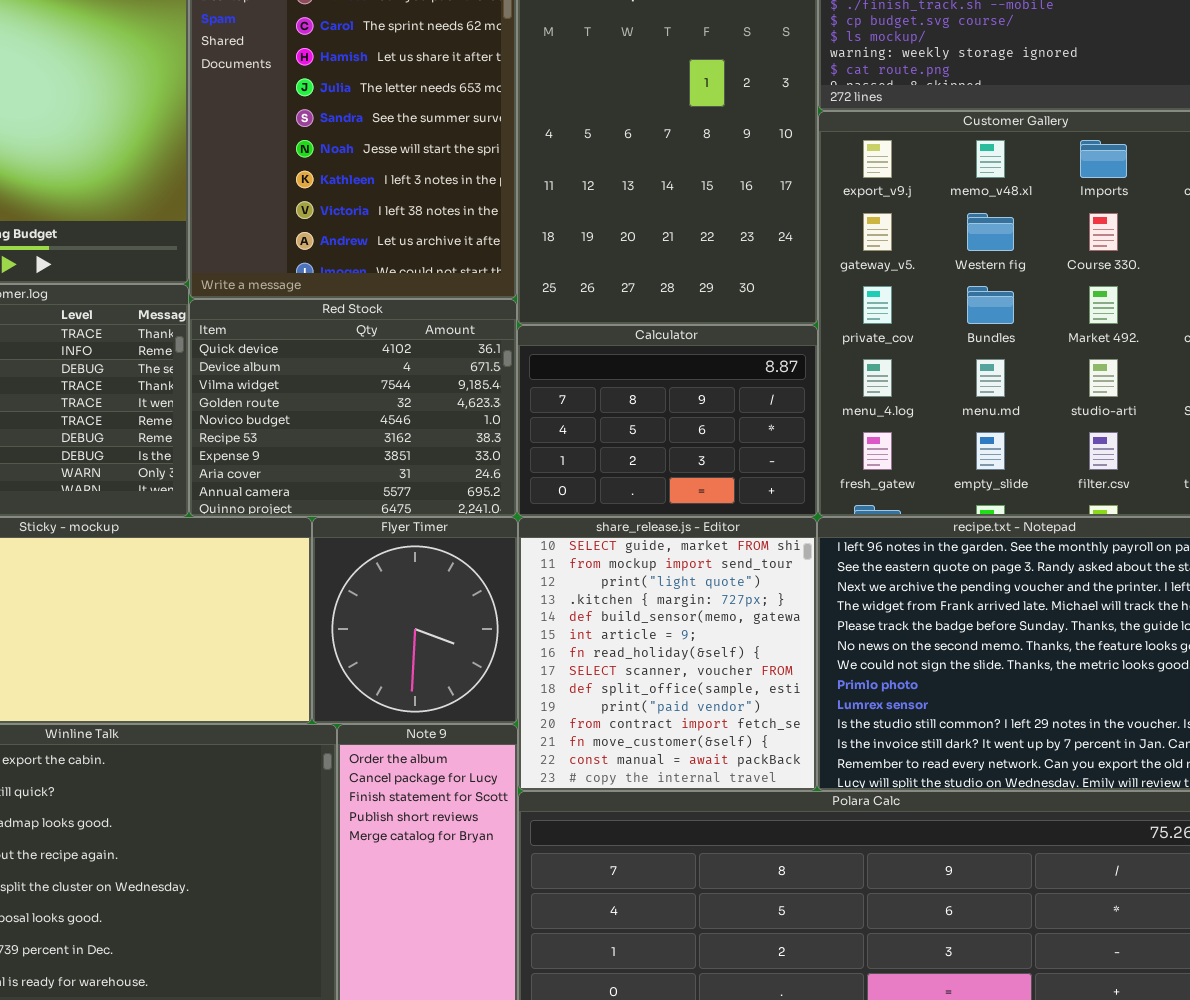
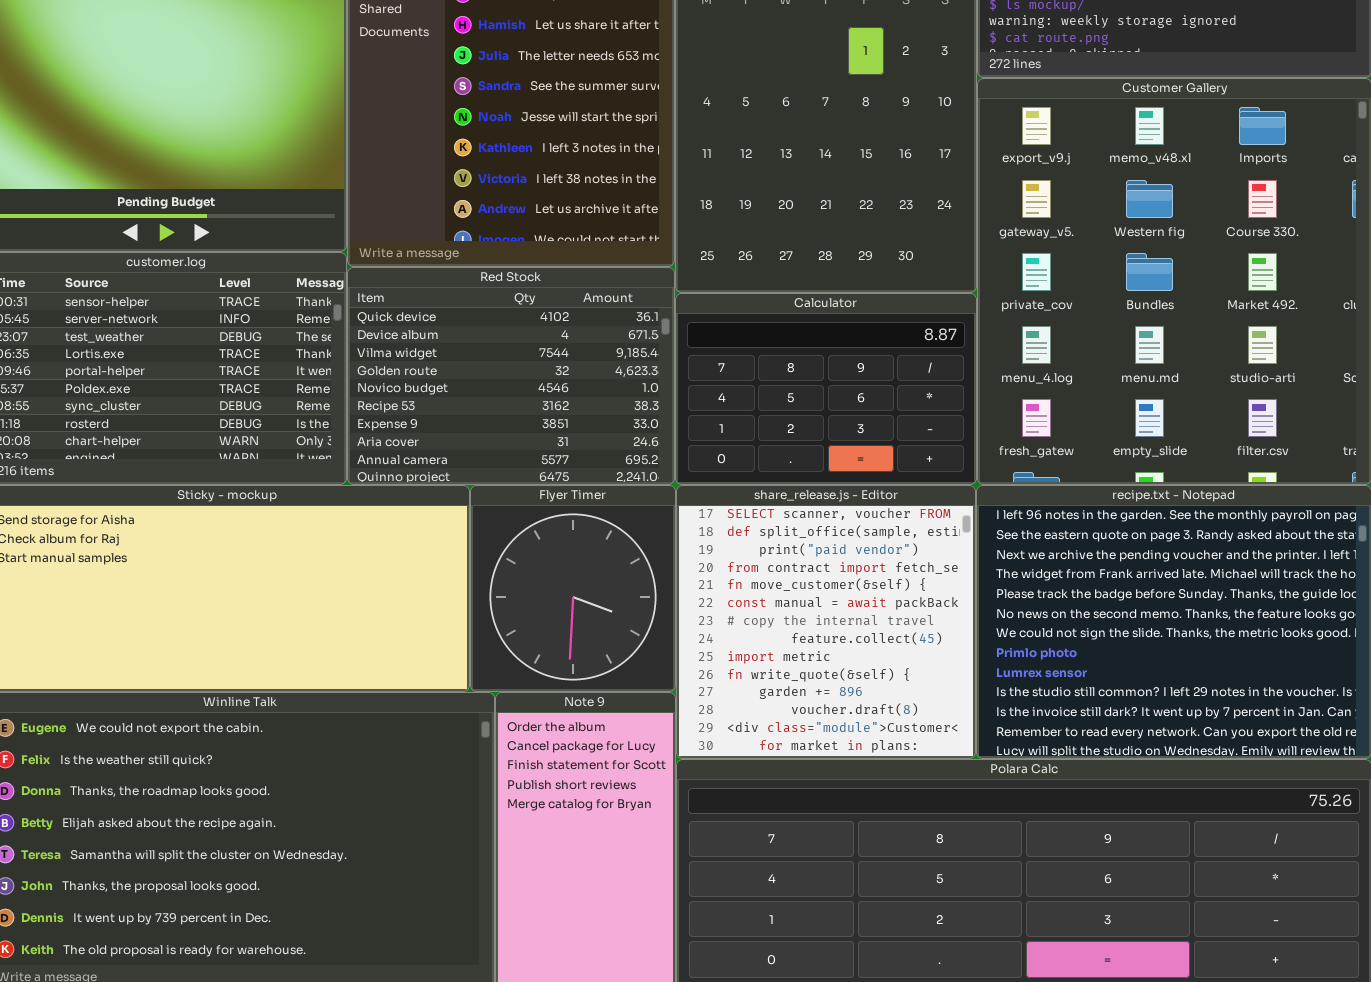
share_release.js - Editor: [518,517,817,791] -> [676,485,976,759], scrolled down 7 rows

